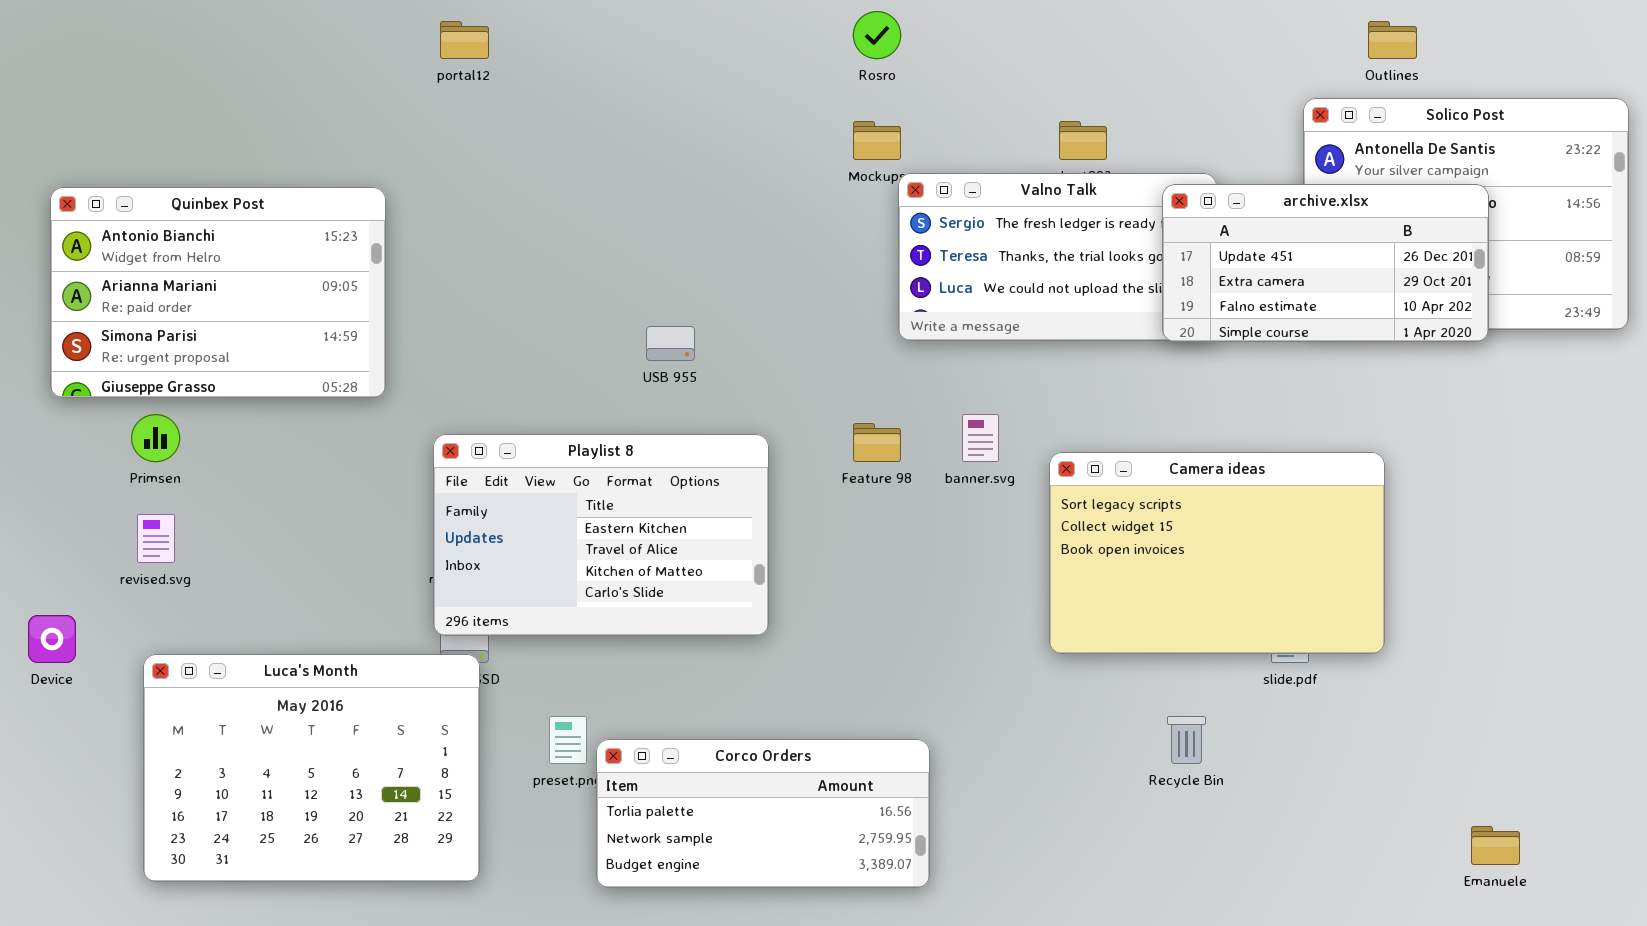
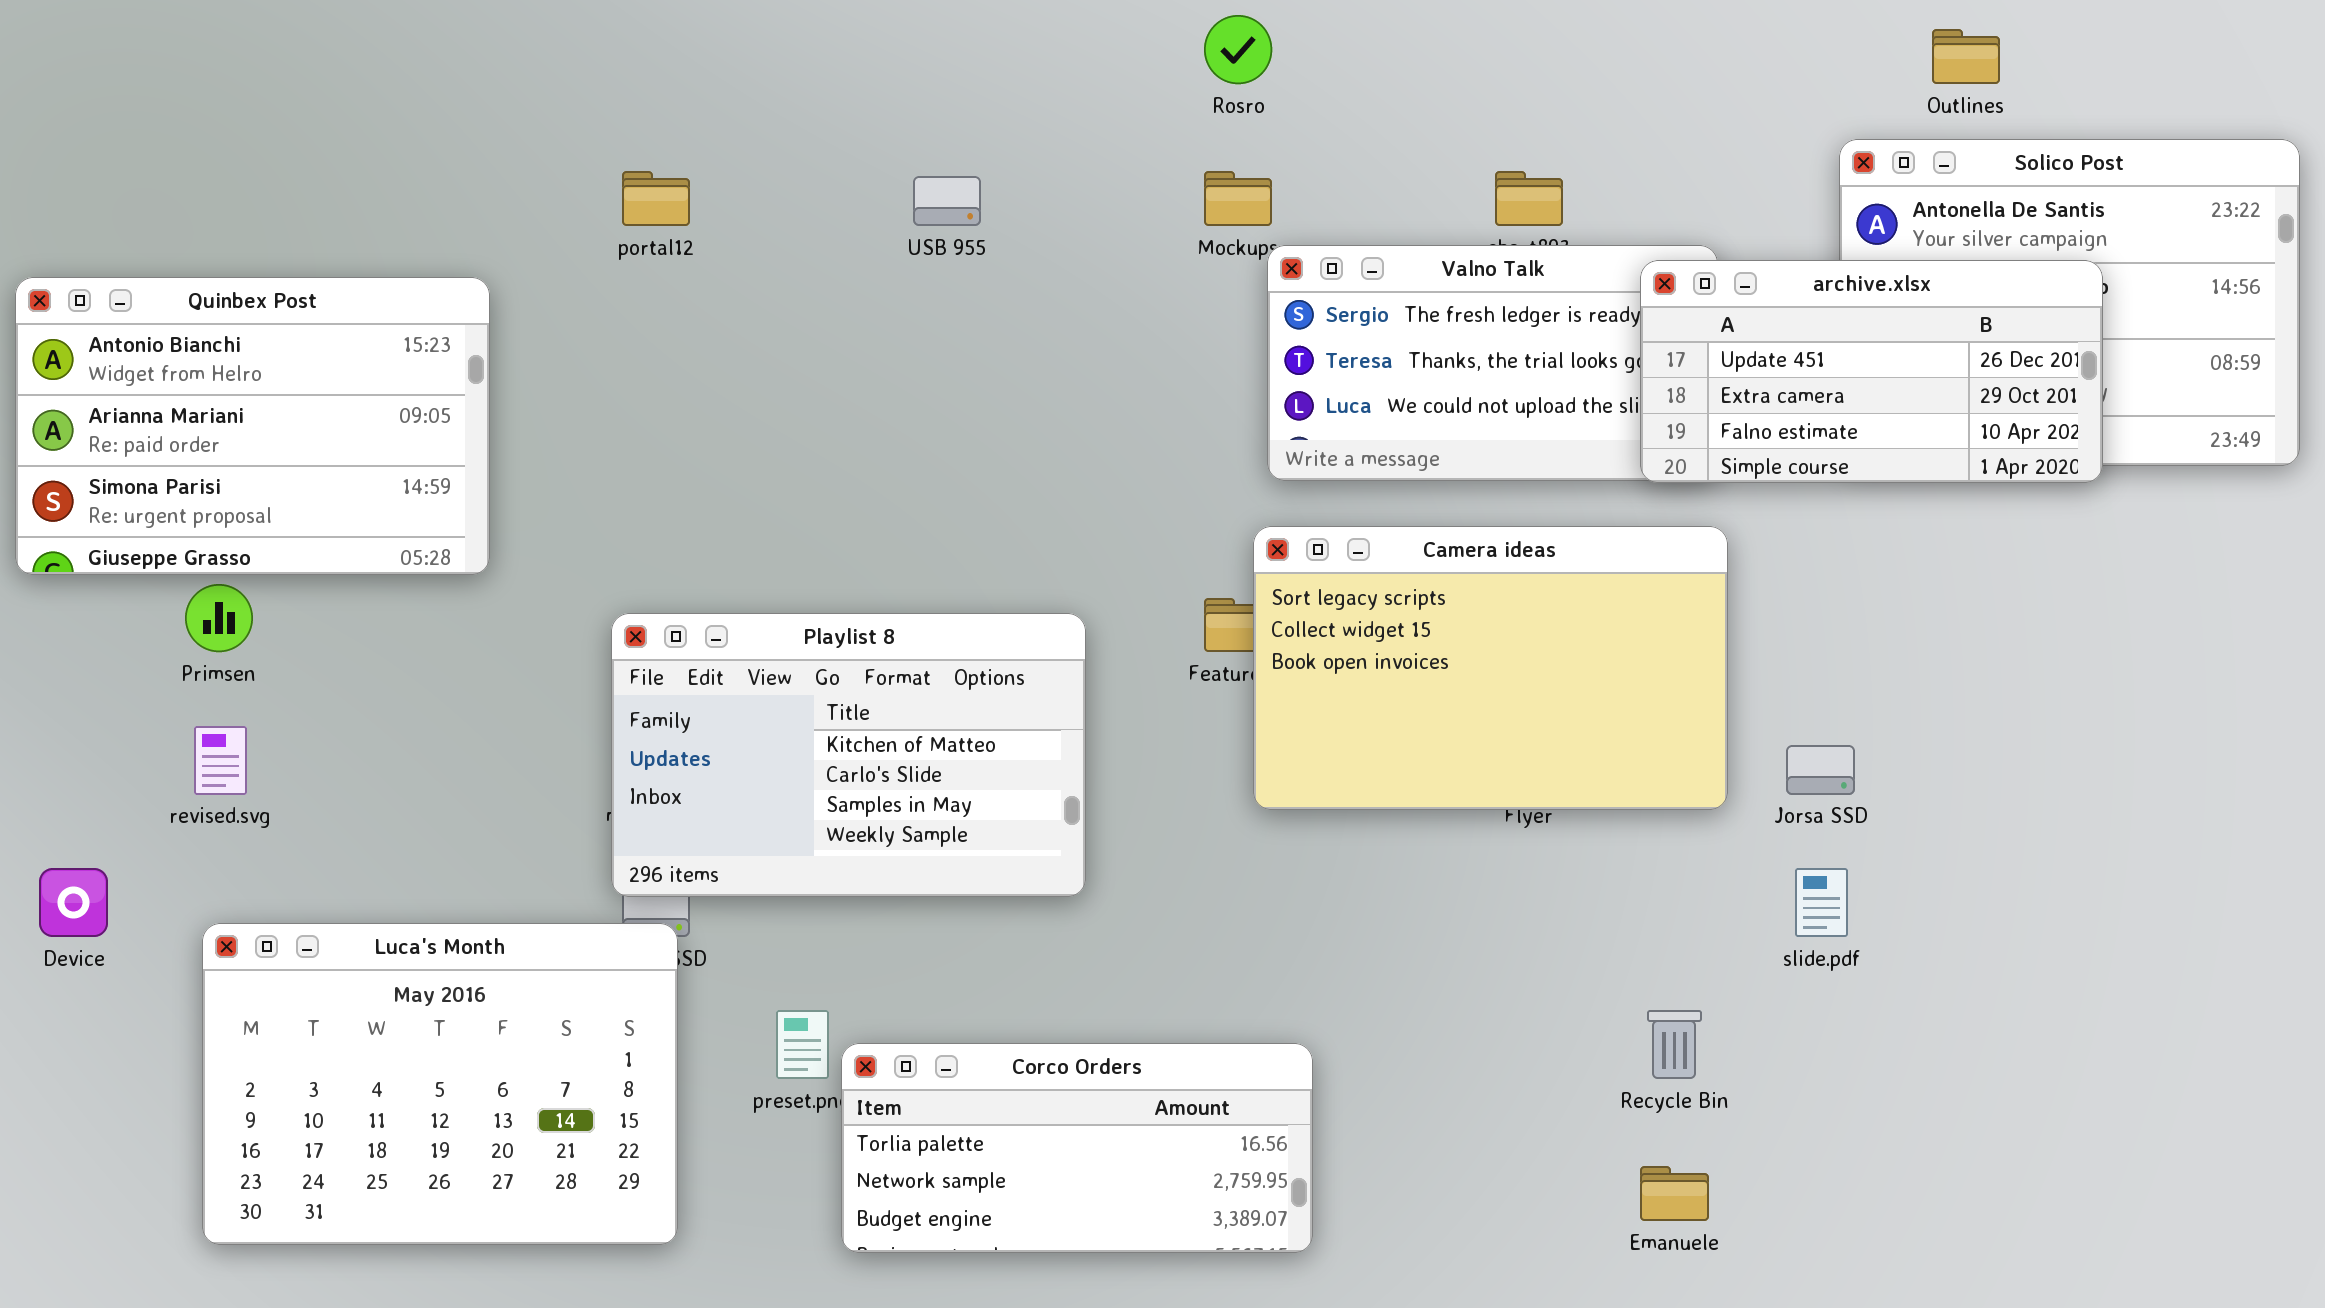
portal12: [440,21,489,59] -> [622,171,690,226], moved
Quinbex Post: [50,187,386,398] -> [15,277,490,575], moved
USB 955: [646,326,695,361] -> [913,176,981,226], moved
Playlist 8: [433,434,769,636] -> [611,613,1086,897], scrolled down 2 rows
Camera ideas: [1049,452,1385,654] -> [1253,526,1728,810], moved
Emanuele: [1471,826,1520,865] -> [1640,1166,1709,1221], moved

